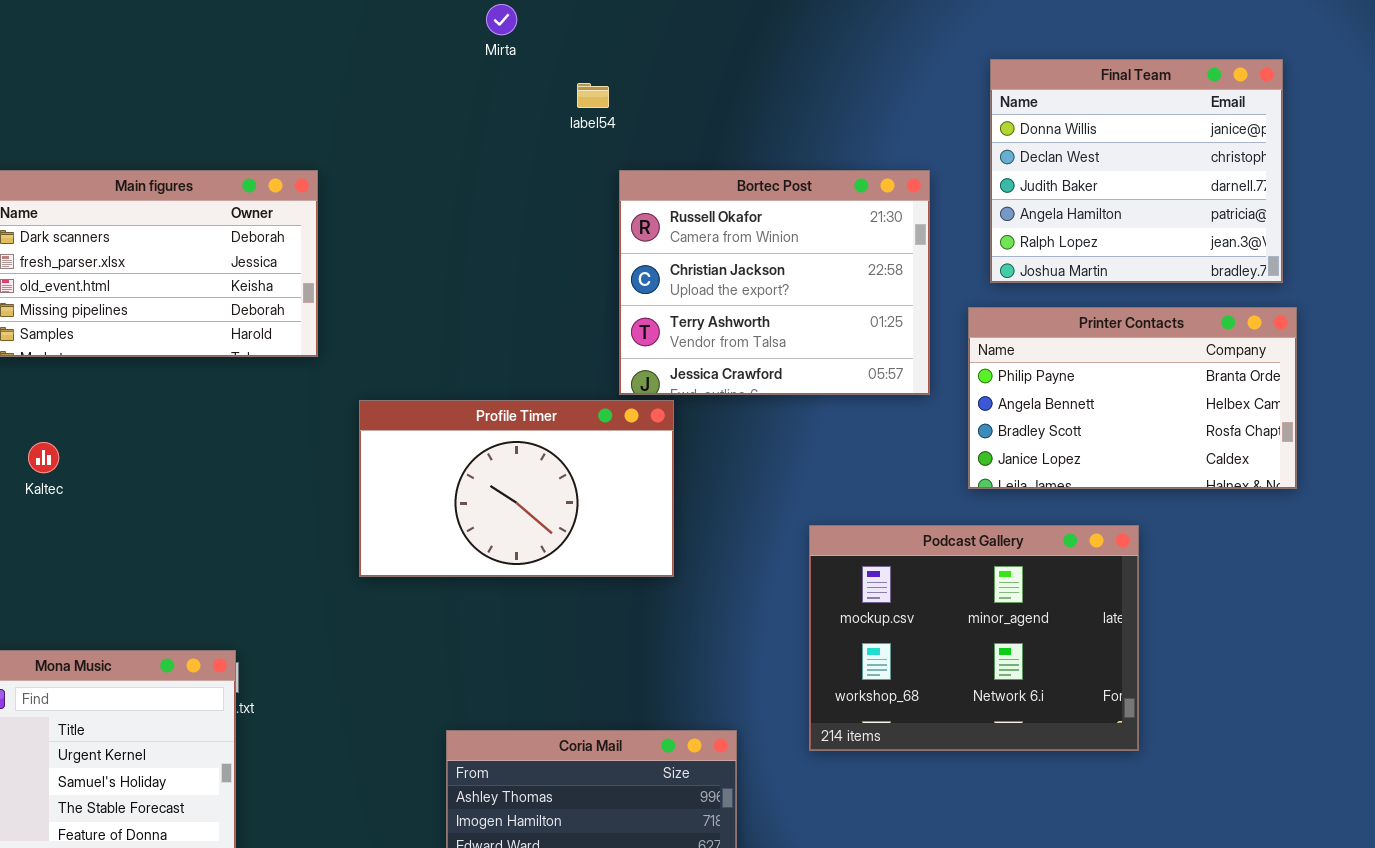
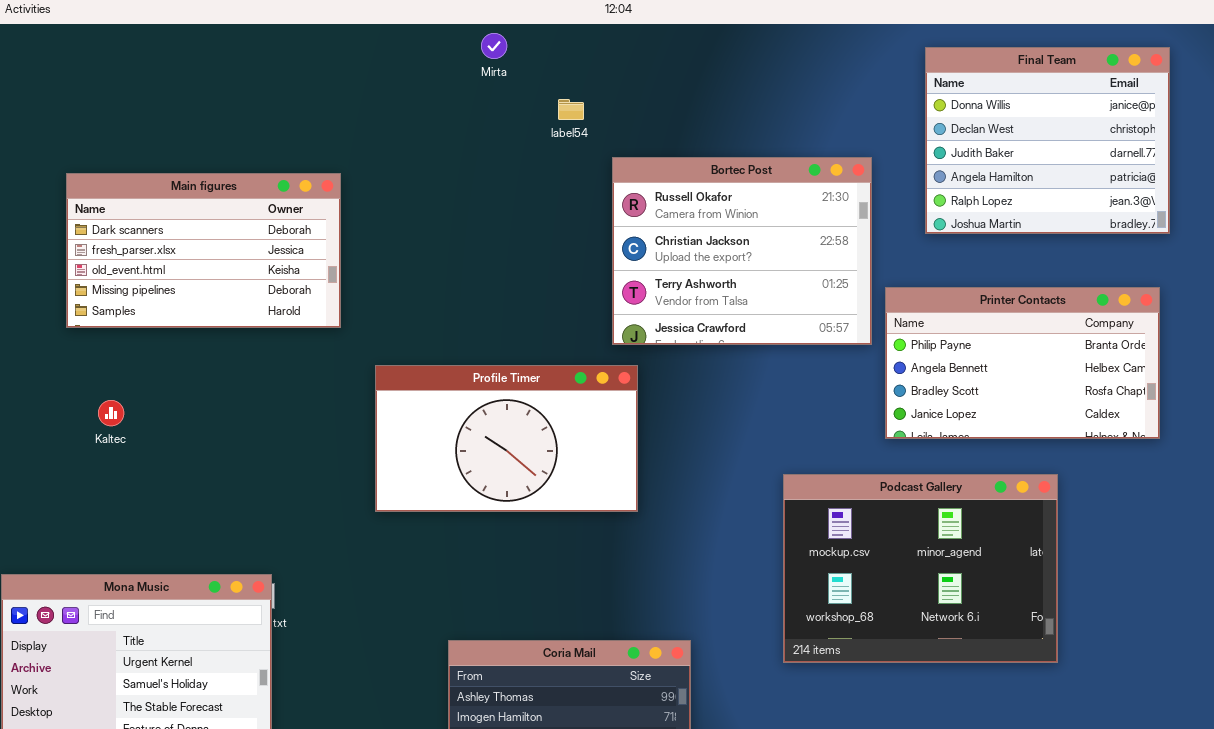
Final Team: [990,59,1283,283] -> [925,47,1170,234], moved
Bortec Post: [619,170,930,395] -> [612,157,872,345], moved
Podcast Gallery: [809,525,1139,751] -> [783,474,1058,663], moved

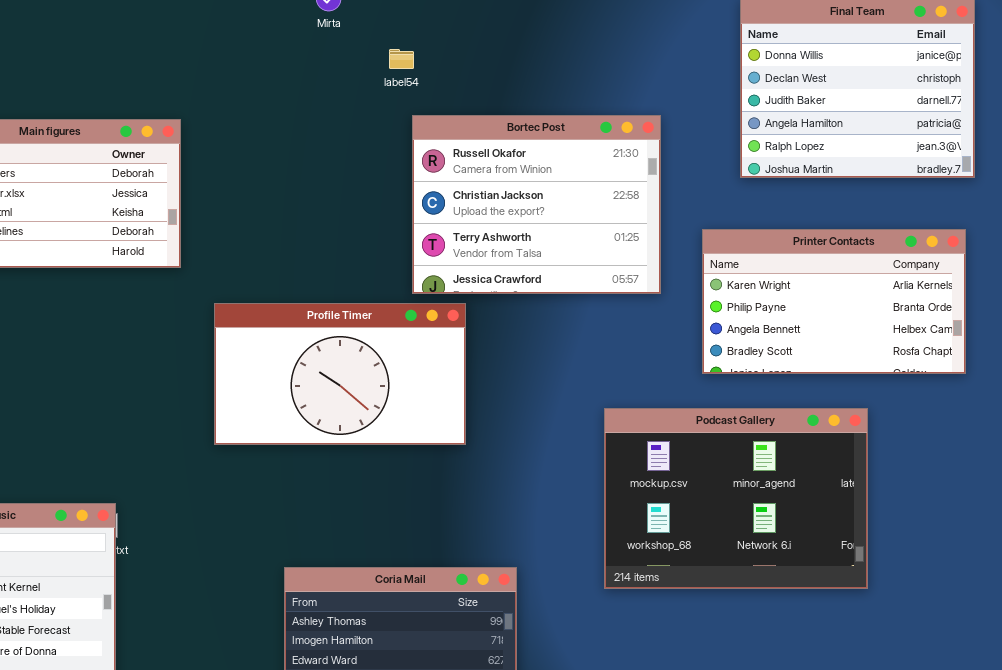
Bortec Post: [612,157,872,345] -> [412,115,661,294], moved
Printer Contacts: [885,287,1160,439] -> [702,229,966,374], scrolled up 1 row

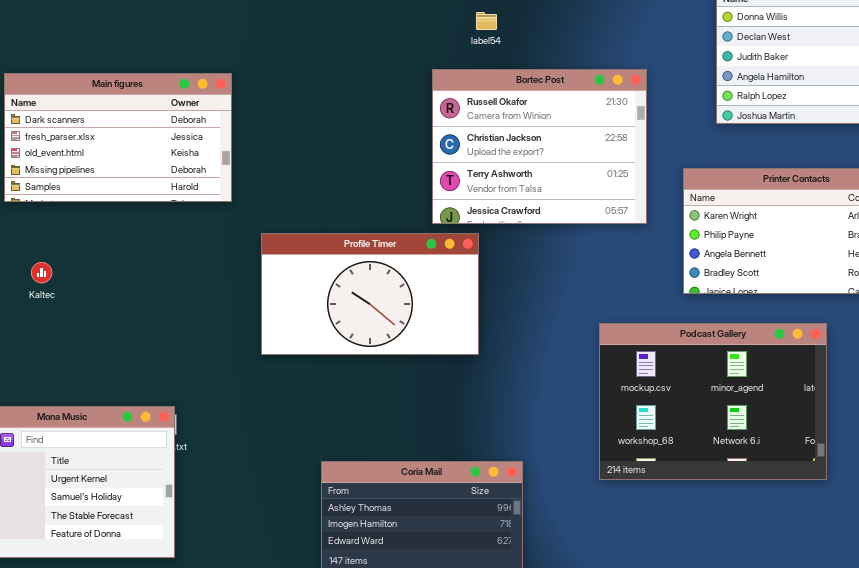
label54: [389,49,414,69] -> [476,12,497,30], moved

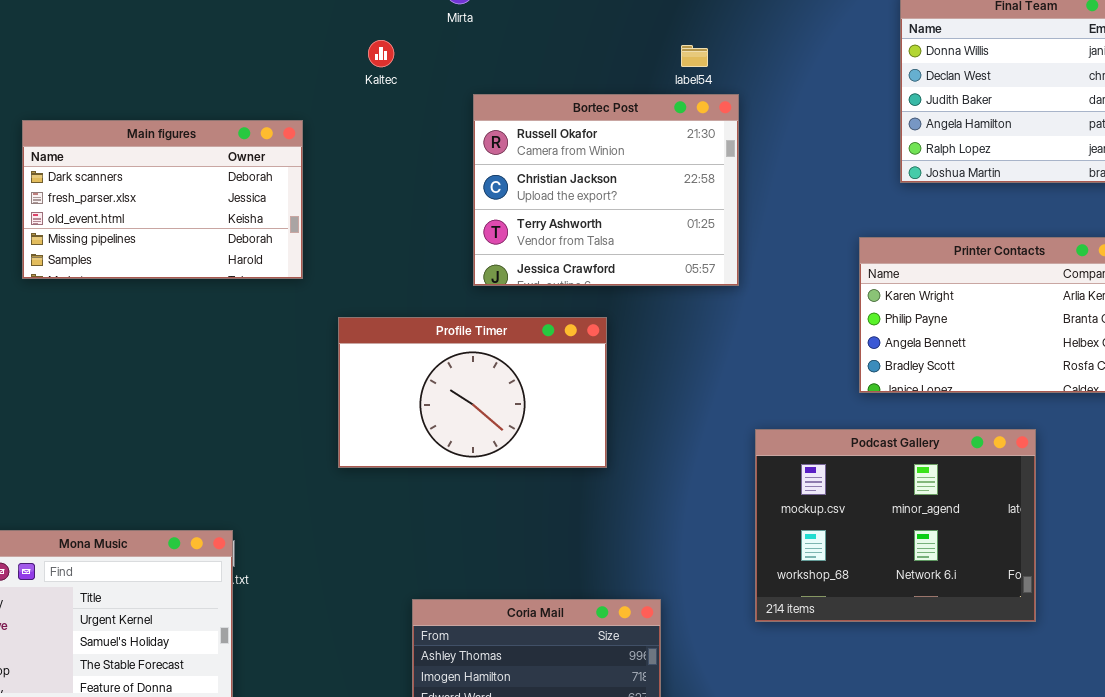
label54: [476,12,497,30] -> [681,45,708,67], moved
Bortec Post: [432,69,647,224] -> [473,94,739,286], moved
Kaltec: [31,262,52,283] -> [368,40,394,67], moved

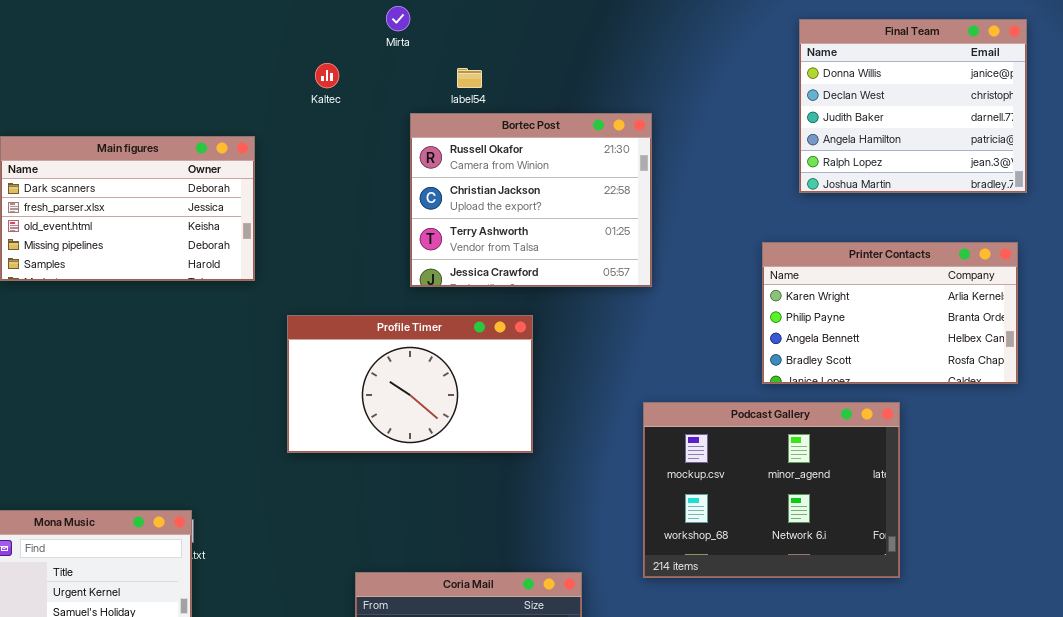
label54: [681,45,708,67] -> [457,68,482,88], moved
Podcast Gallery: [755,429,1036,622] -> [643,402,900,578], moved

